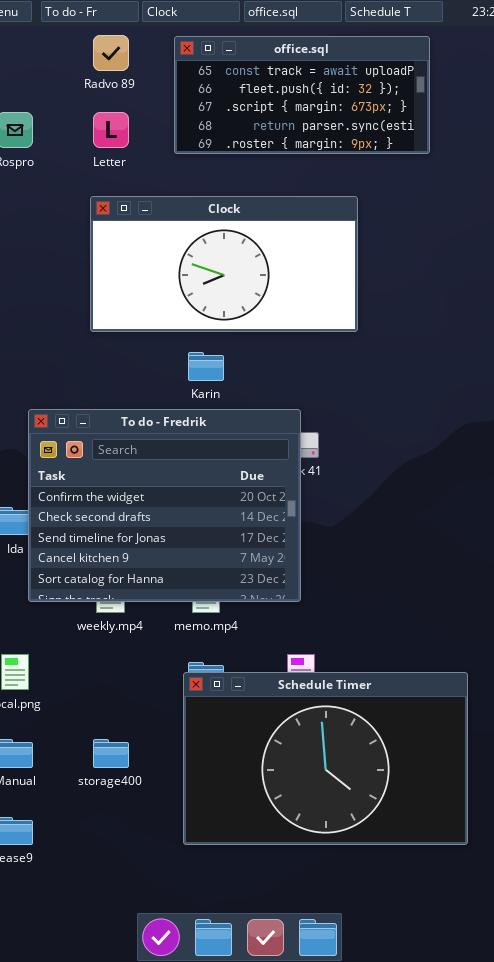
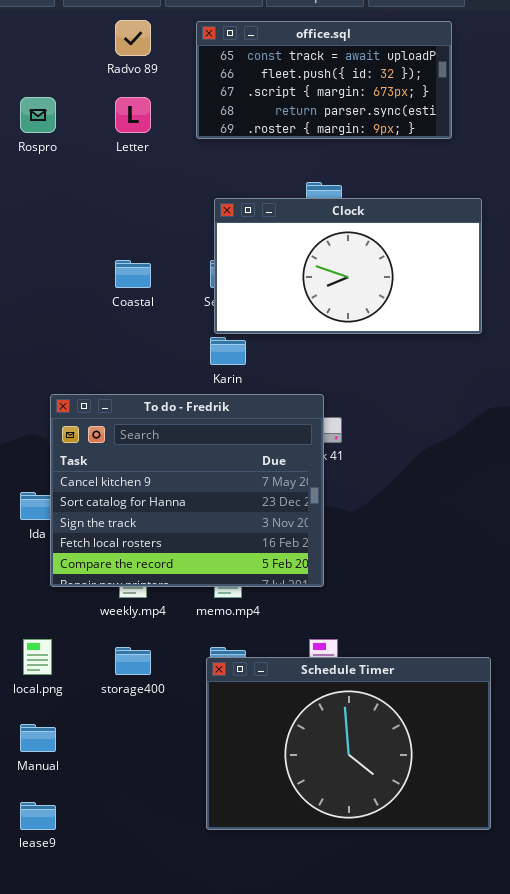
Clock: [90,196,358,332] -> [214,198,482,334], moved
To do - Fredrik: [28,409,301,602] -> [50,394,324,587], scrolled down 3 rows
storage400: [93,739,129,768] -> [115,647,151,675], moved

